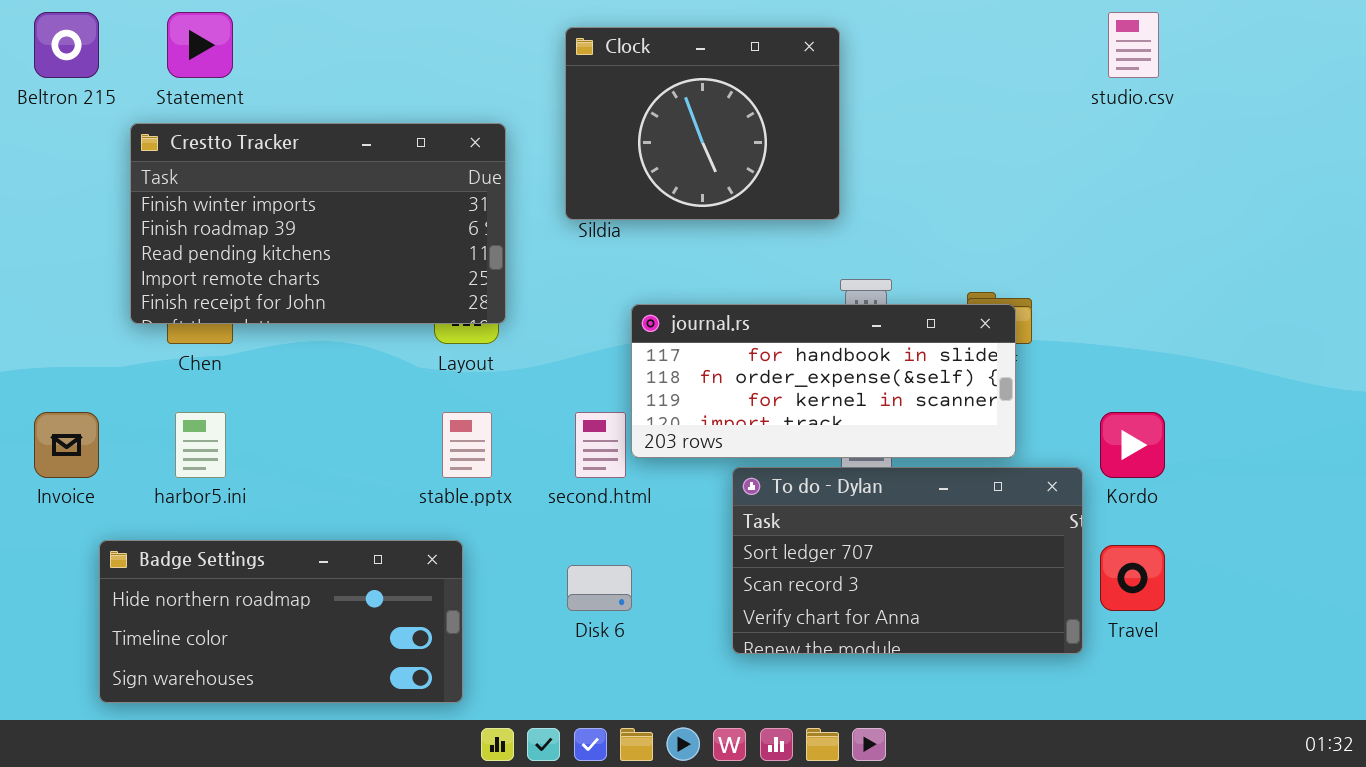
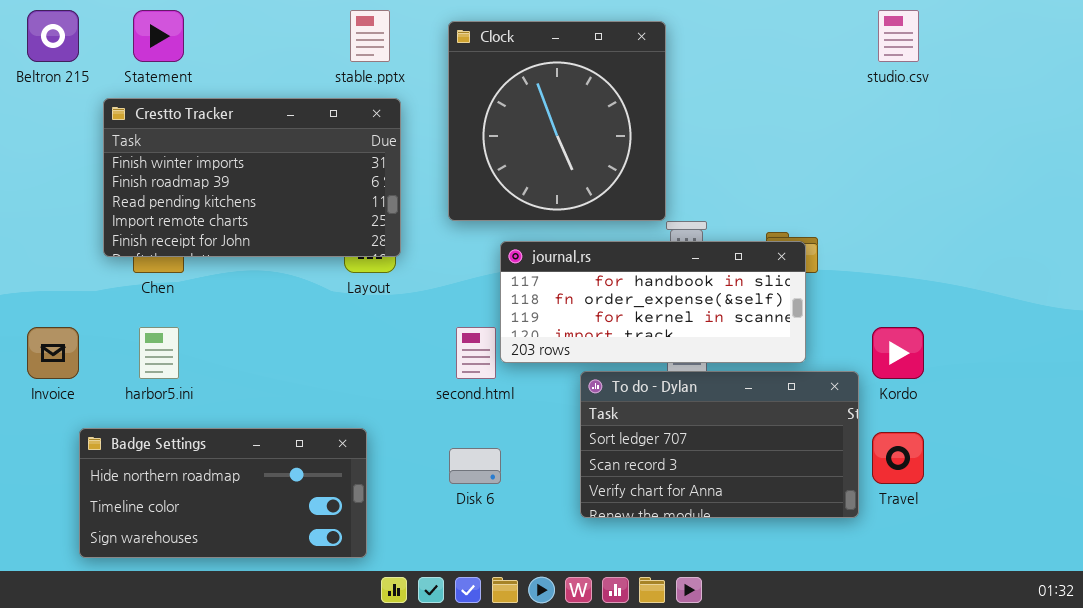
Clock: [565,27,840,220] -> [448,21,666,221], resized
stable.pptx: [442,412,492,478] -> [350,10,390,62], moved

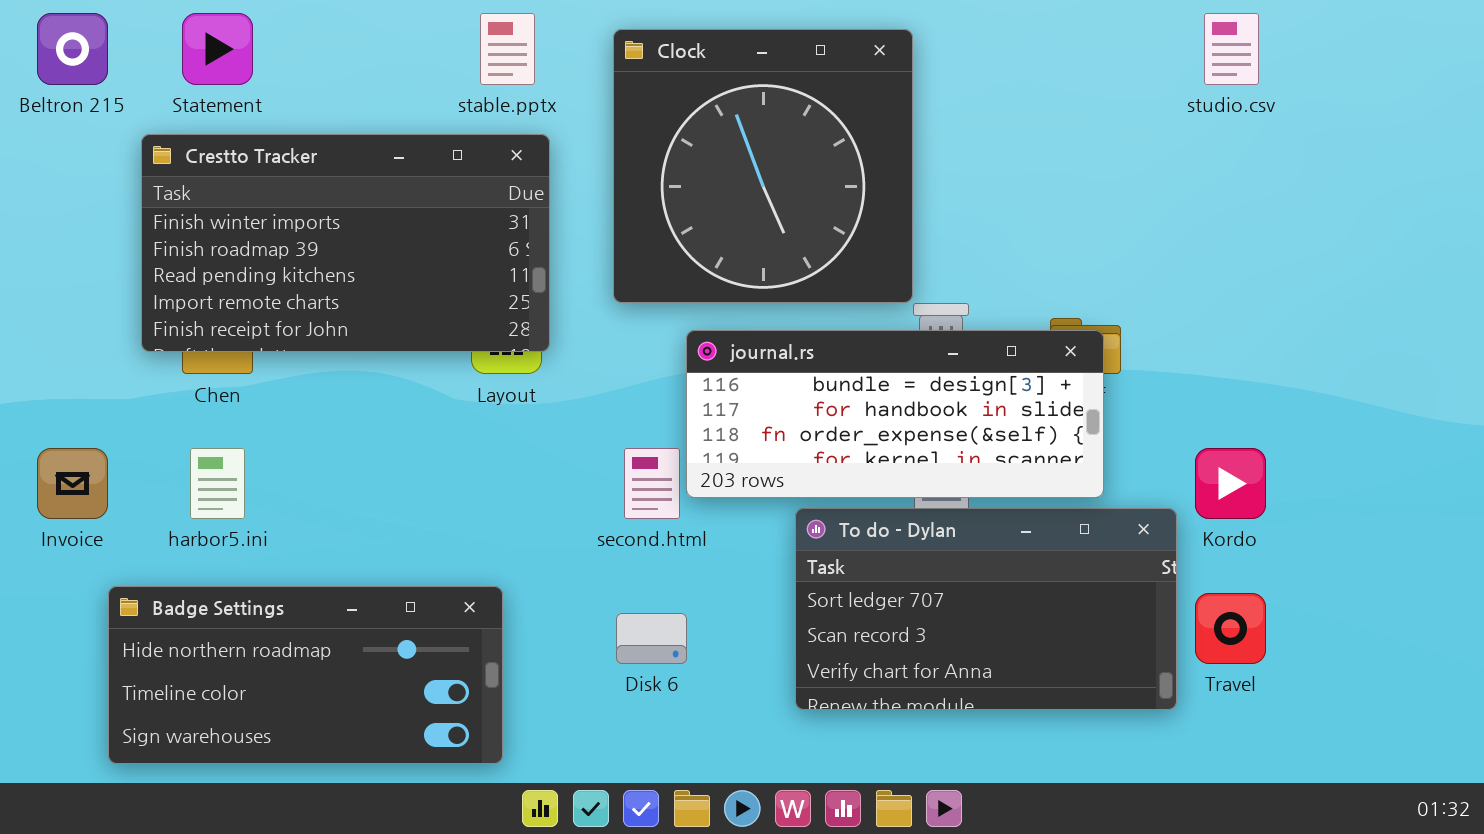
journal.rs: [500,241,806,363] -> [686,330,1104,498], scrolled up 1 row

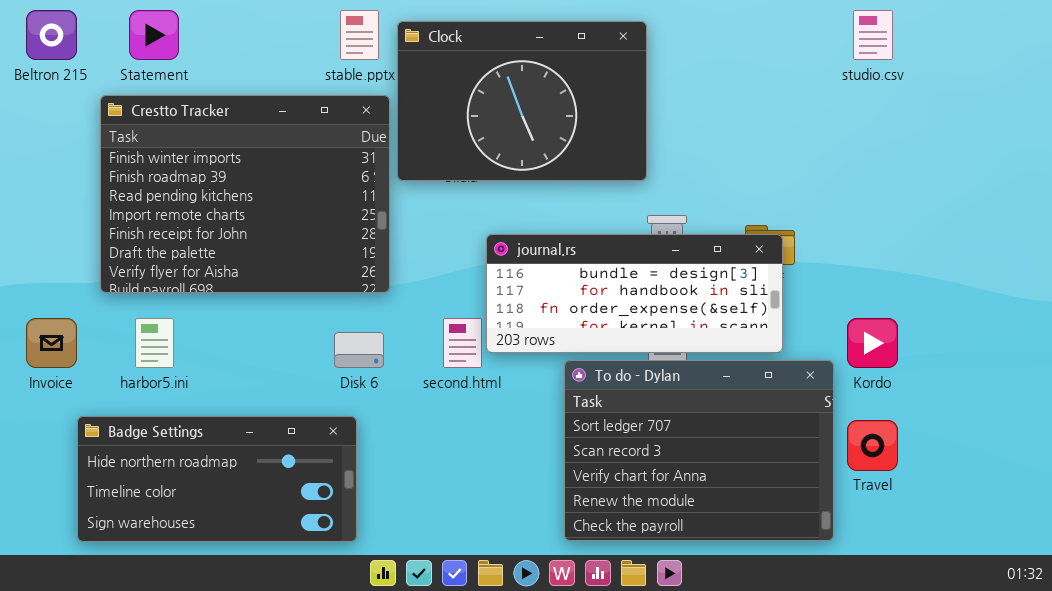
Clock: [613,29,913,303] -> [397,21,647,181], resized
Crestto Tracker: [141,134,550,352] -> [100,95,390,293], resized
To do - Dylan: [795,508,1177,710] -> [564,360,834,541], resized
Disk 6: [616,613,687,664] -> [334,332,384,368], moved

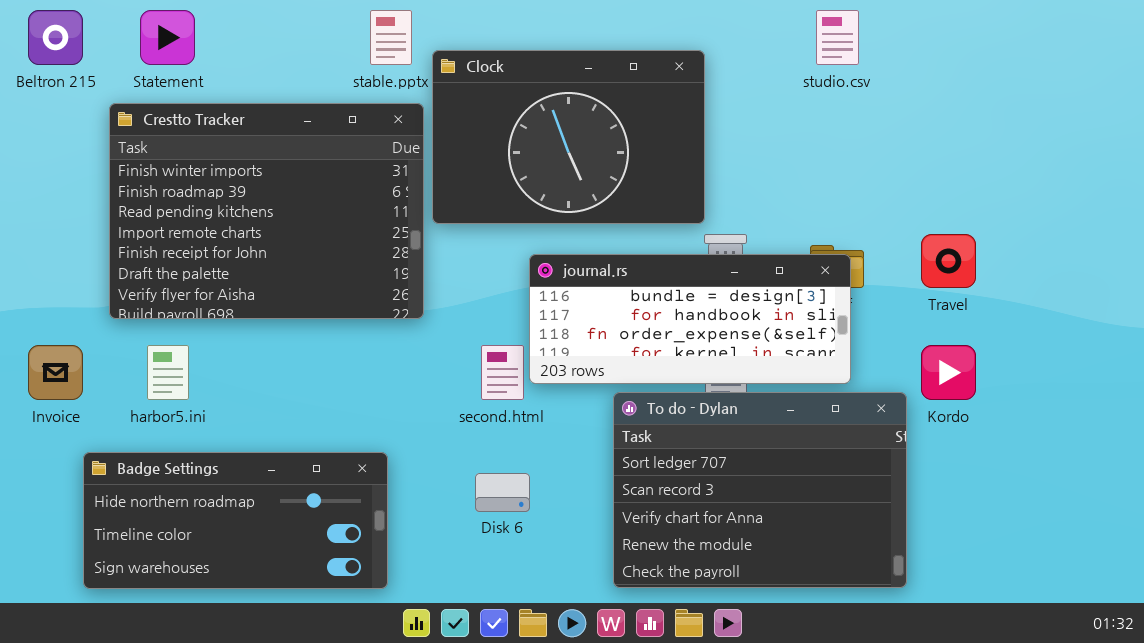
studio.csv: [853,10,893,60] -> [816,10,859,65], moved
Clock: [397,21,647,181] -> [432,50,705,224], moved
Disk 6: [334,332,384,368] -> [475,473,530,512], moved
Travel: [847,420,898,471] -> [921,234,976,288], moved

